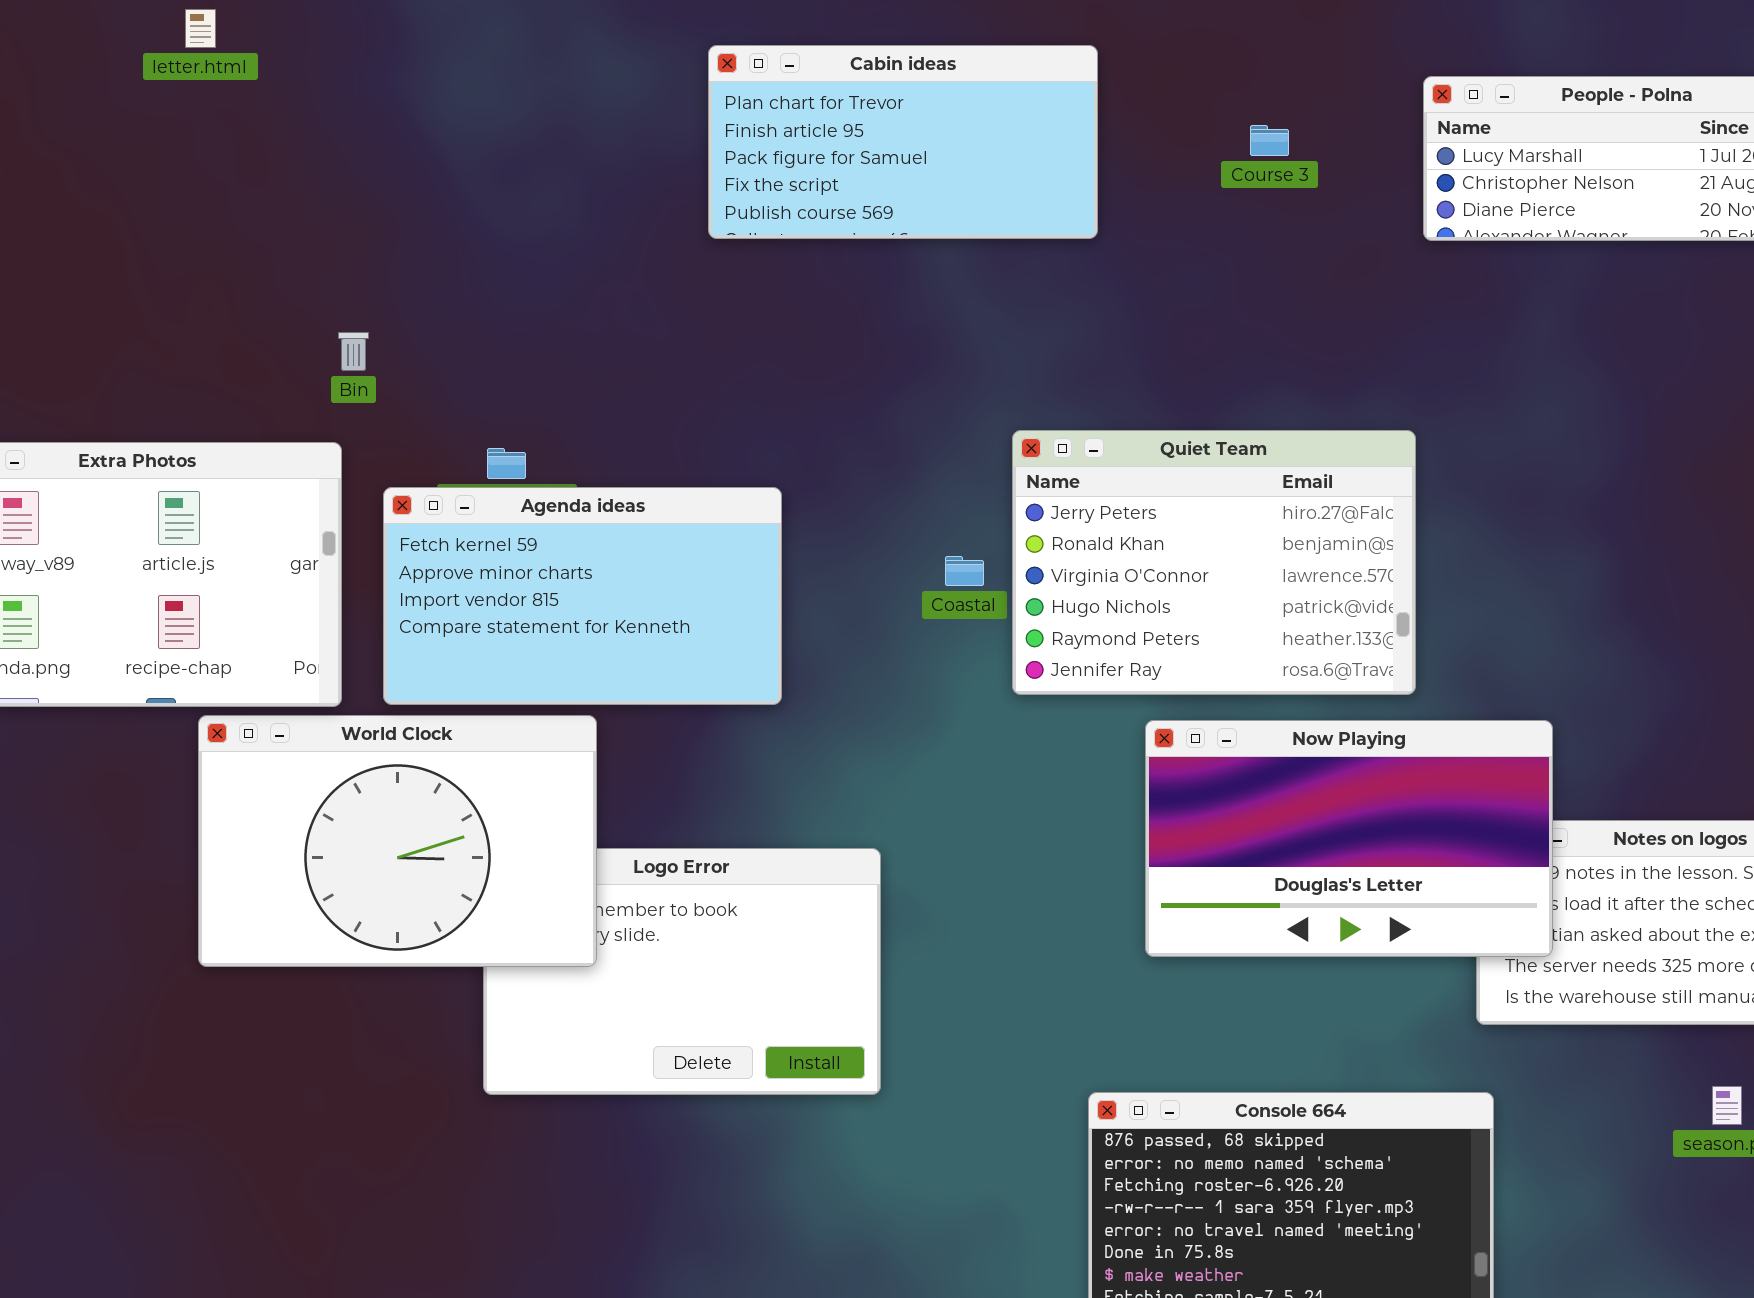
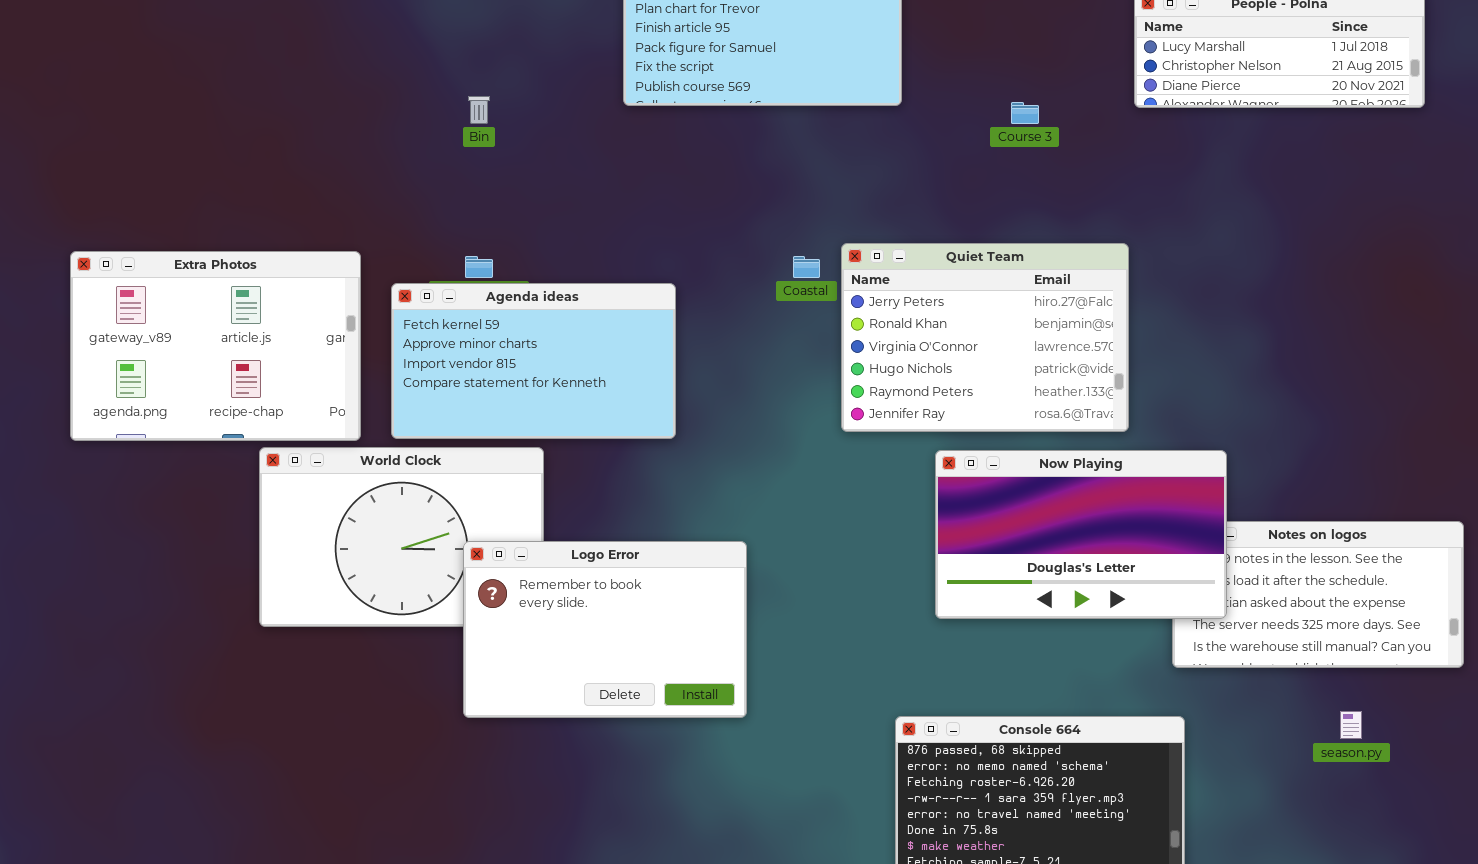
Course 3: [1250,125,1289,156] -> [1011,102,1039,124], moved
Bin: [338,332,369,371] -> [468,96,490,124], moved
Coastal: [945,556,984,586] -> [793,256,820,278], moved
Logo Error: [483,848,881,1095] -> [463,541,747,718], raised

